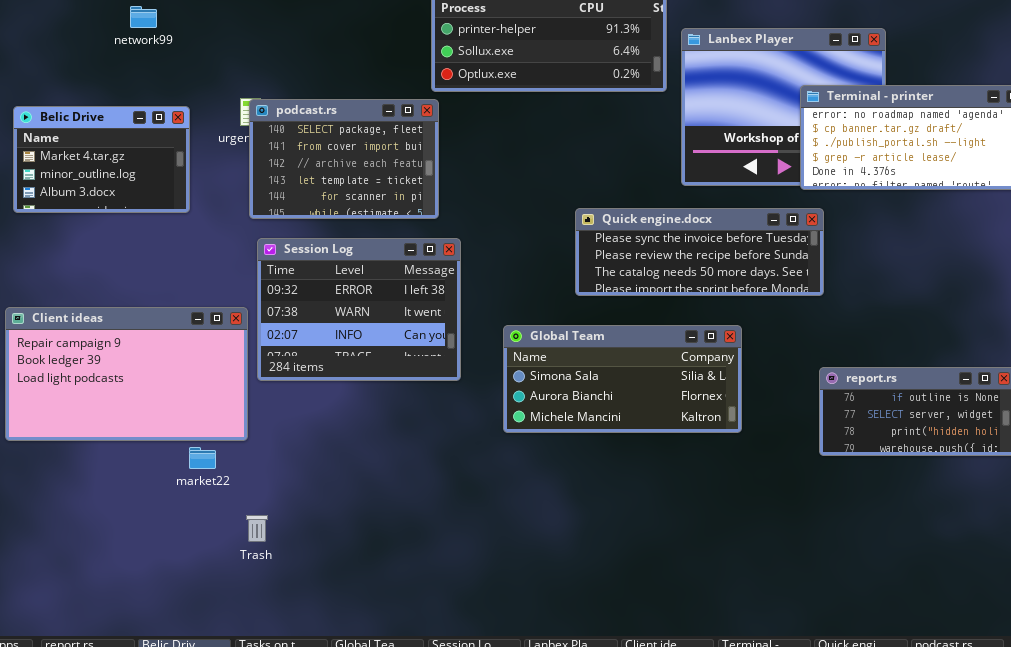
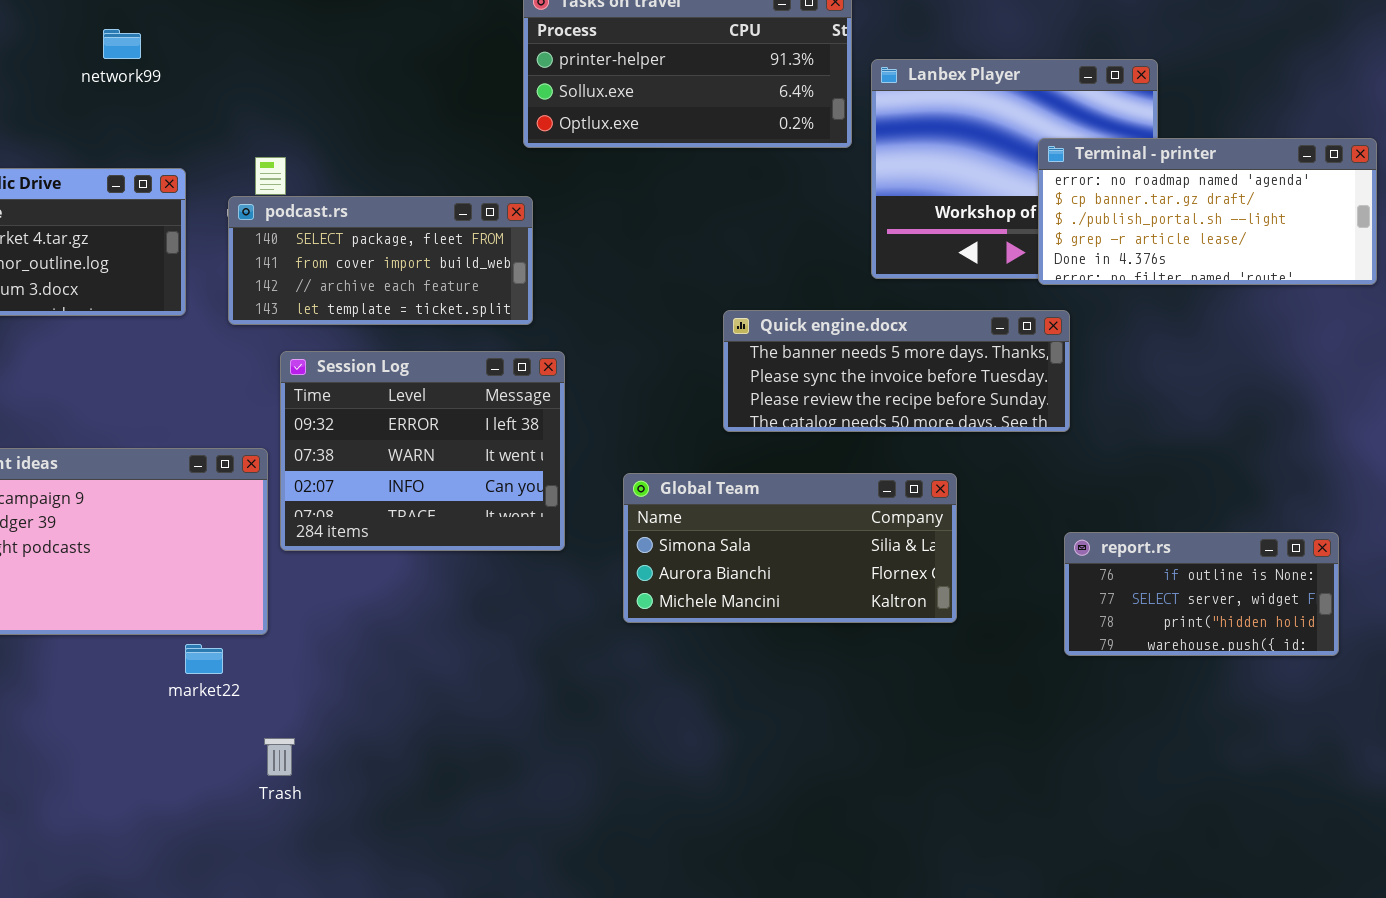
podcast.rs: [249,99,439,219] -> [228,196,533,325], resized
Quick engine.docx: [575,208,824,296] -> [723,310,1070,432], scrolled up 1 row

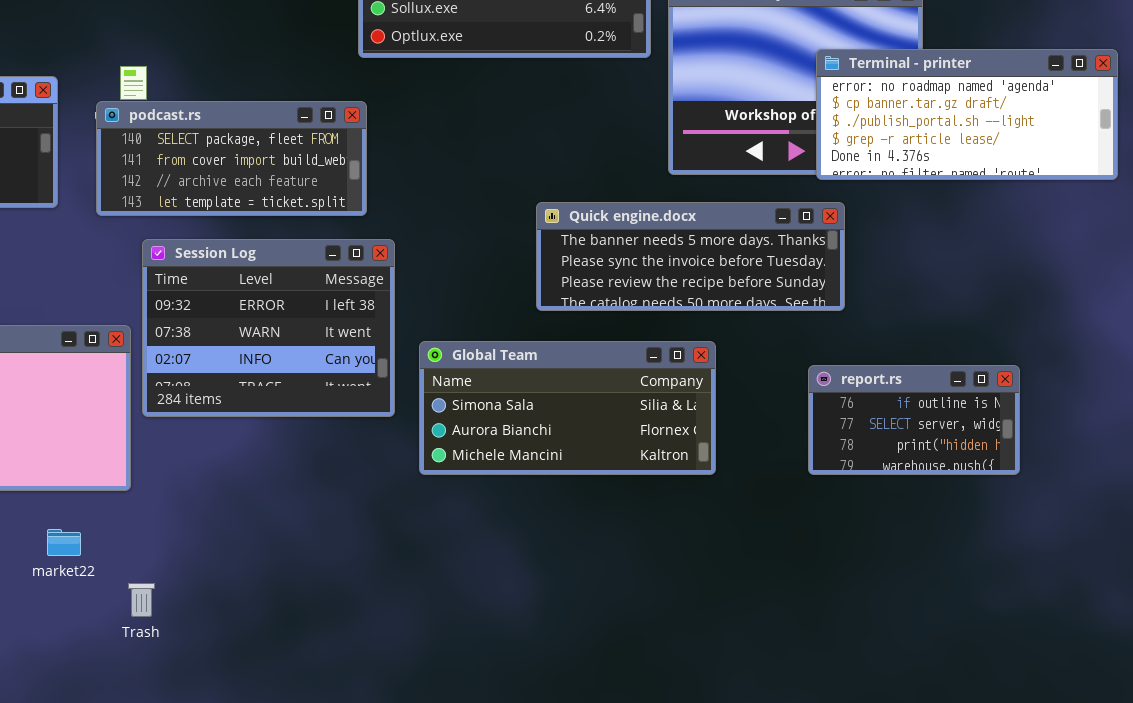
Global Team: [623,473,957,623] -> [419,341,716,475], moved
report.rs: [1064,532,1339,656] -> [808,365,1020,475], moved, resized
market22: [185,644,223,674] -> [47,529,81,556], moved

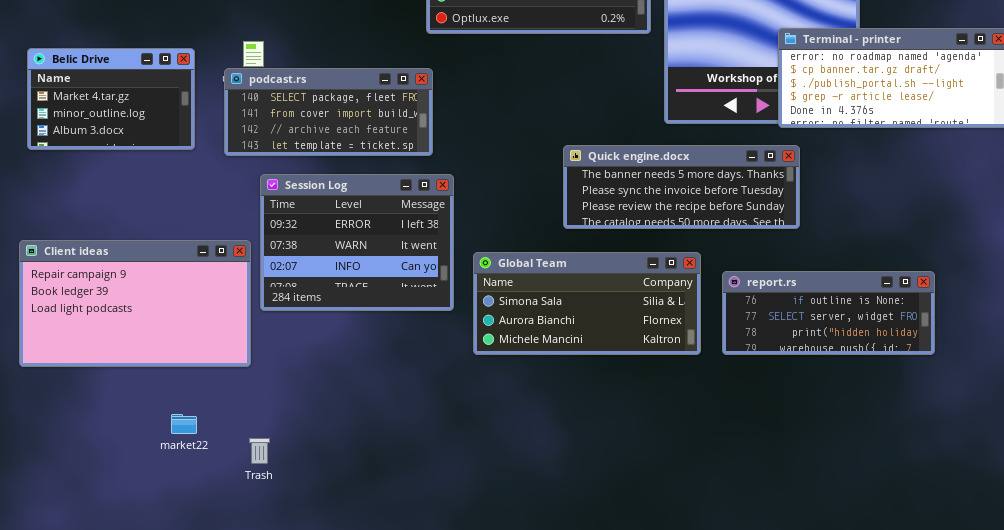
report.rs: [808,365,1020,475] -> [722,271,935,355], resized
market22: [47,529,81,556] -> [171,414,197,434], moved

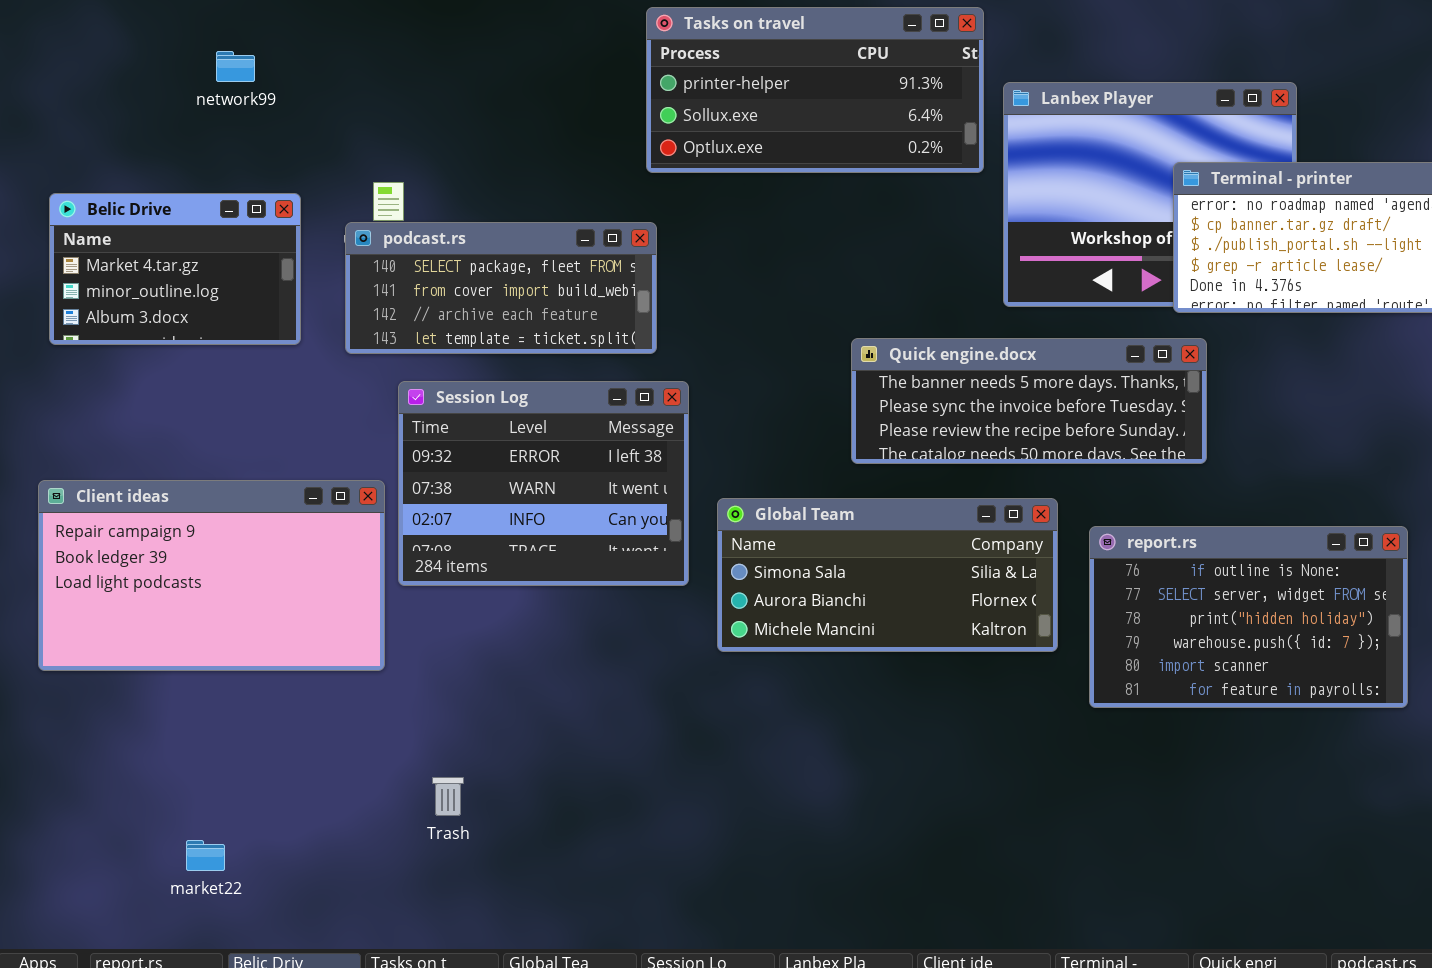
report.rs: [722,271,935,355] -> [1089,526,1408,708], resized
market22: [171,414,197,434] -> [186,840,225,871], moved
Trash: [249,438,270,464] -> [432,777,464,816], moved

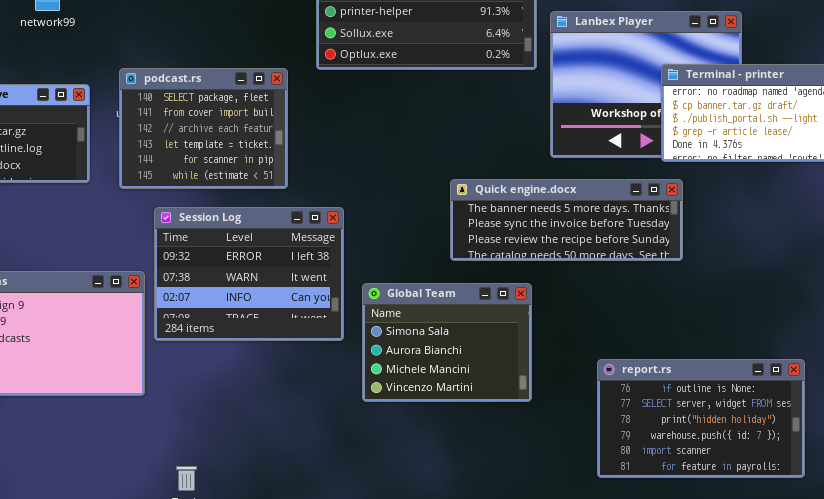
podcast.rs: [345,222,657,354] -> [119,68,288,189], resized
Global Team: [717,498,1058,652] -> [362,283,532,402], resized
report.rs: [1089,526,1408,708] -> [597,359,805,478], moved

